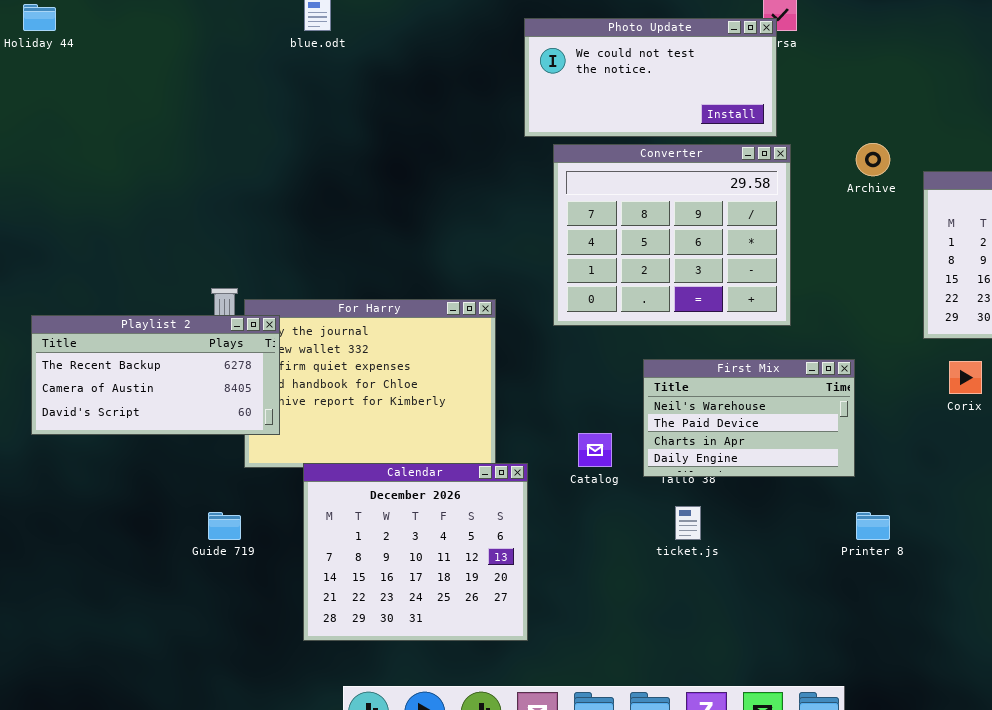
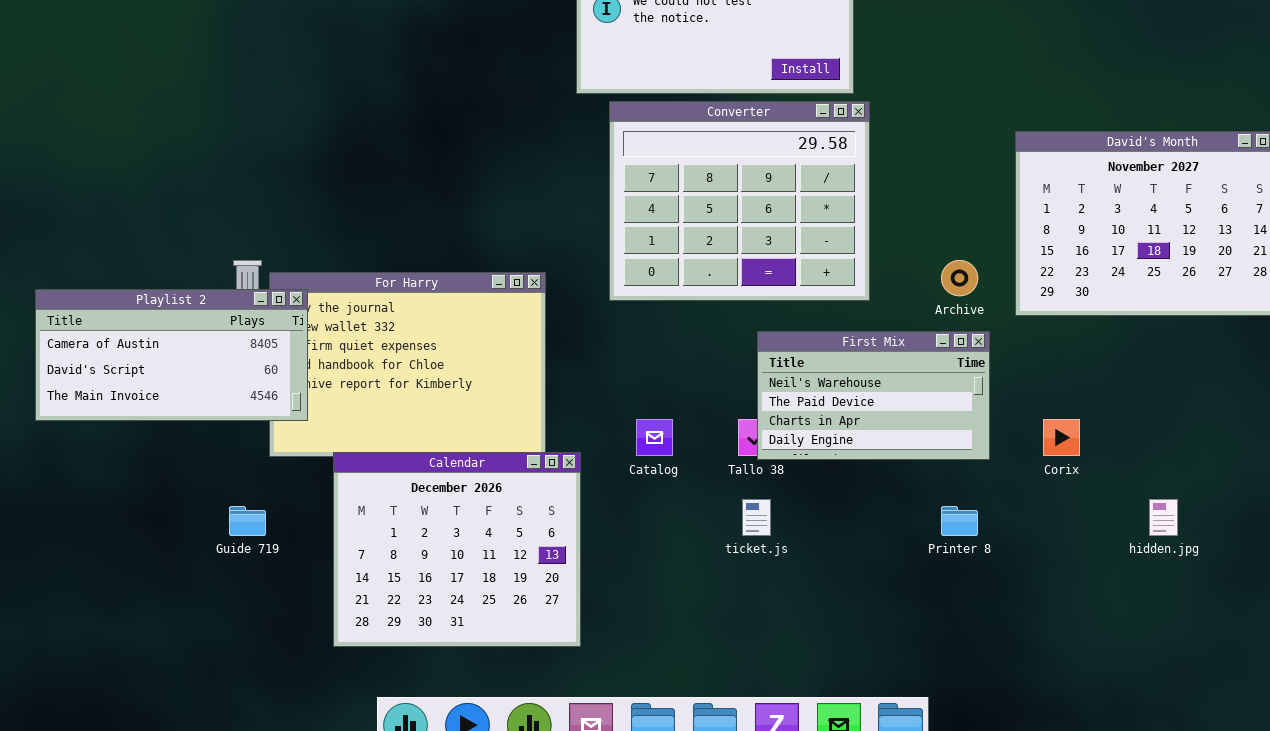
Archive: [856,143,890,176] -> [941,260,978,296], moved
Playlist 2: [31,315,280,435] -> [35,289,308,421], scrolled down 1 row
First Mix: [643,359,855,477] -> [757,331,990,460], moved
Corix: [949,361,982,394] -> [1043,419,1080,456], moved

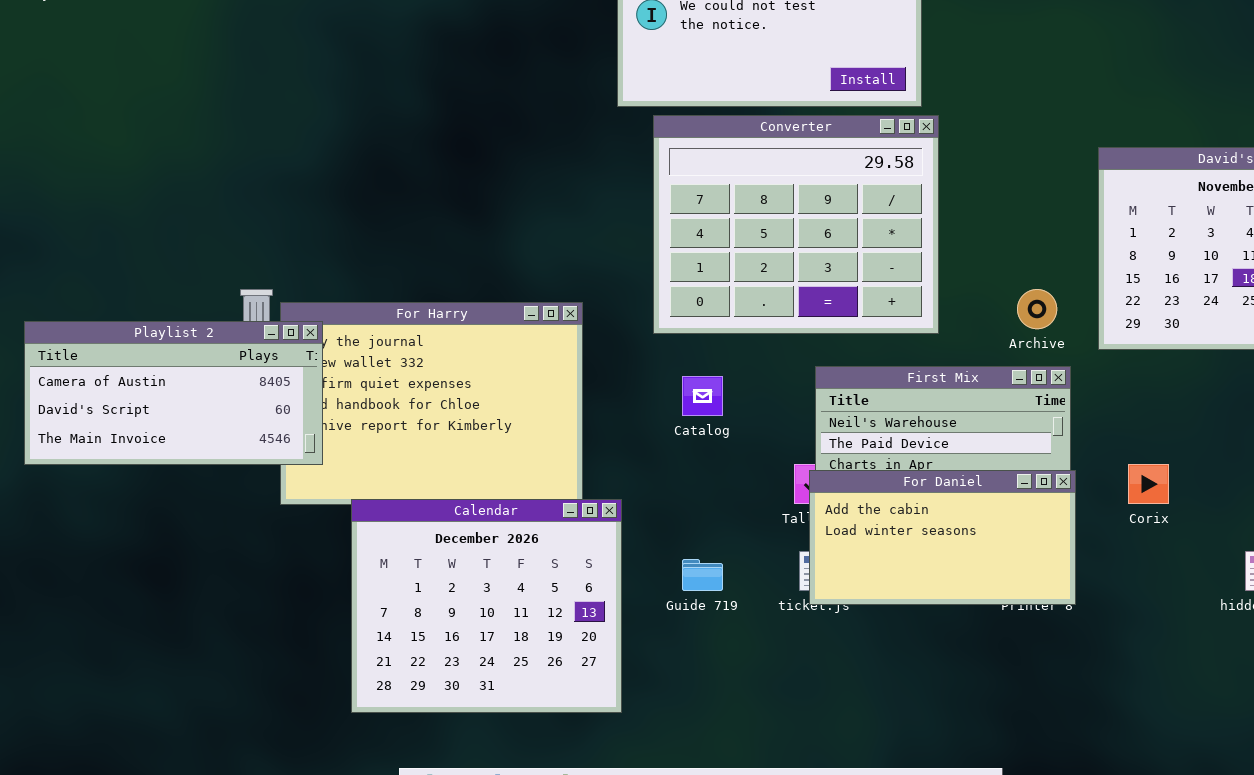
Catalog: [636,419,673,456] -> [682,376,723,416], moved
For Daniel: none -> [809,470,1076,605], opened
Guide 719: [229,506,266,536] -> [682,559,723,591], moved

